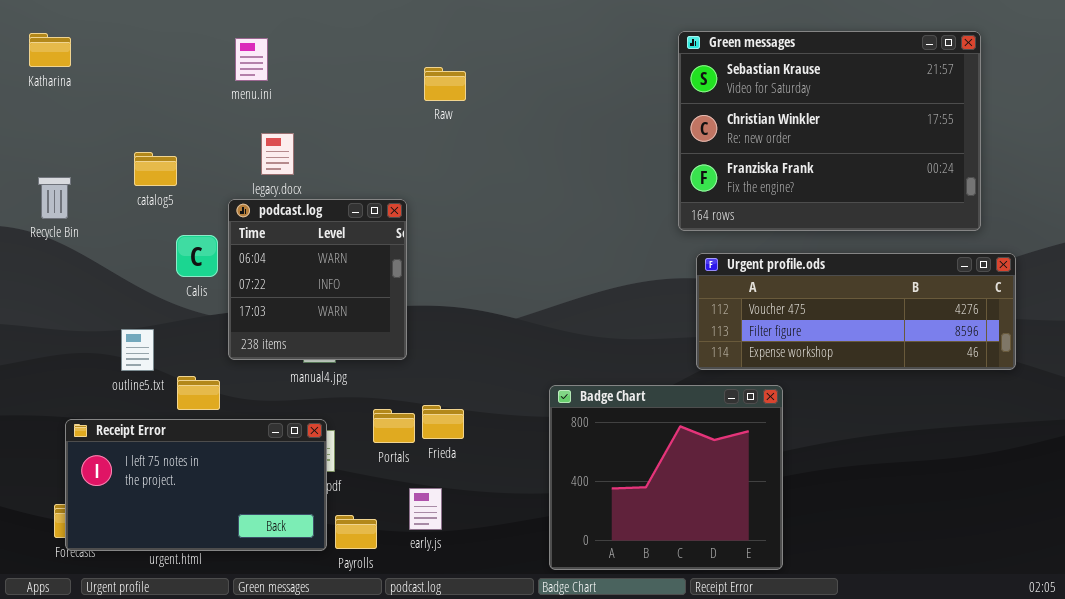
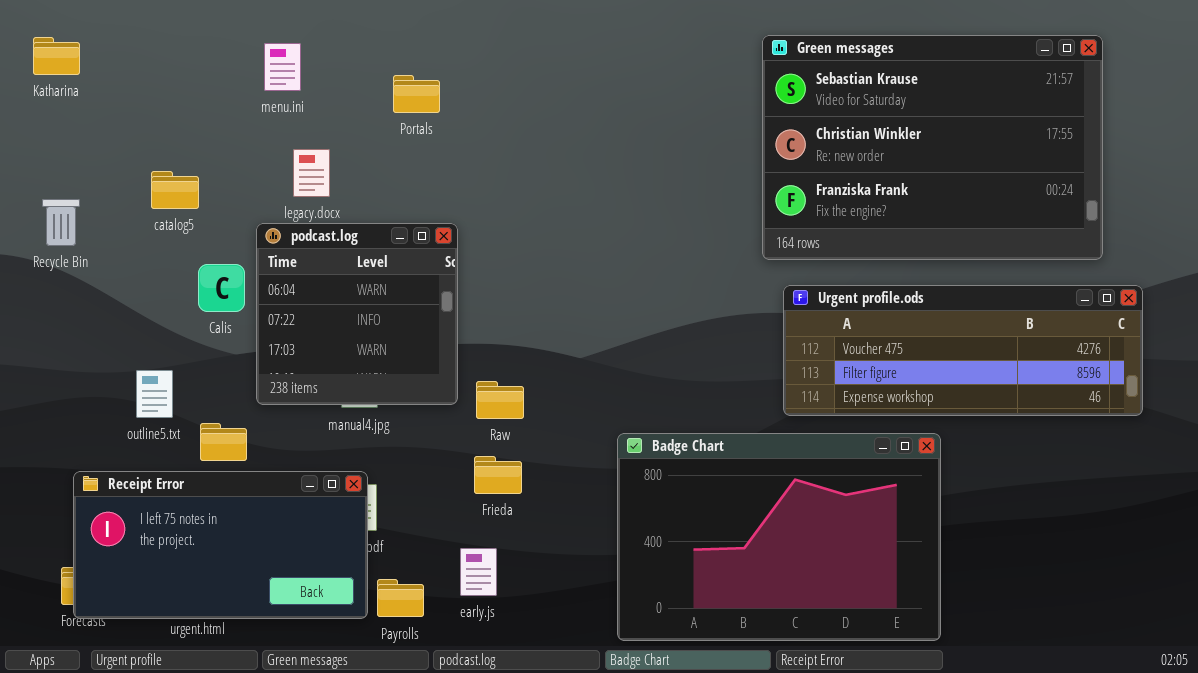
Raw: [424,67,466,101] -> [476,381,524,419], moved
Badge Chart: [549,385,783,570] -> [617,433,941,641], resized
Portals: [373,409,415,443] -> [393,75,440,113], moved

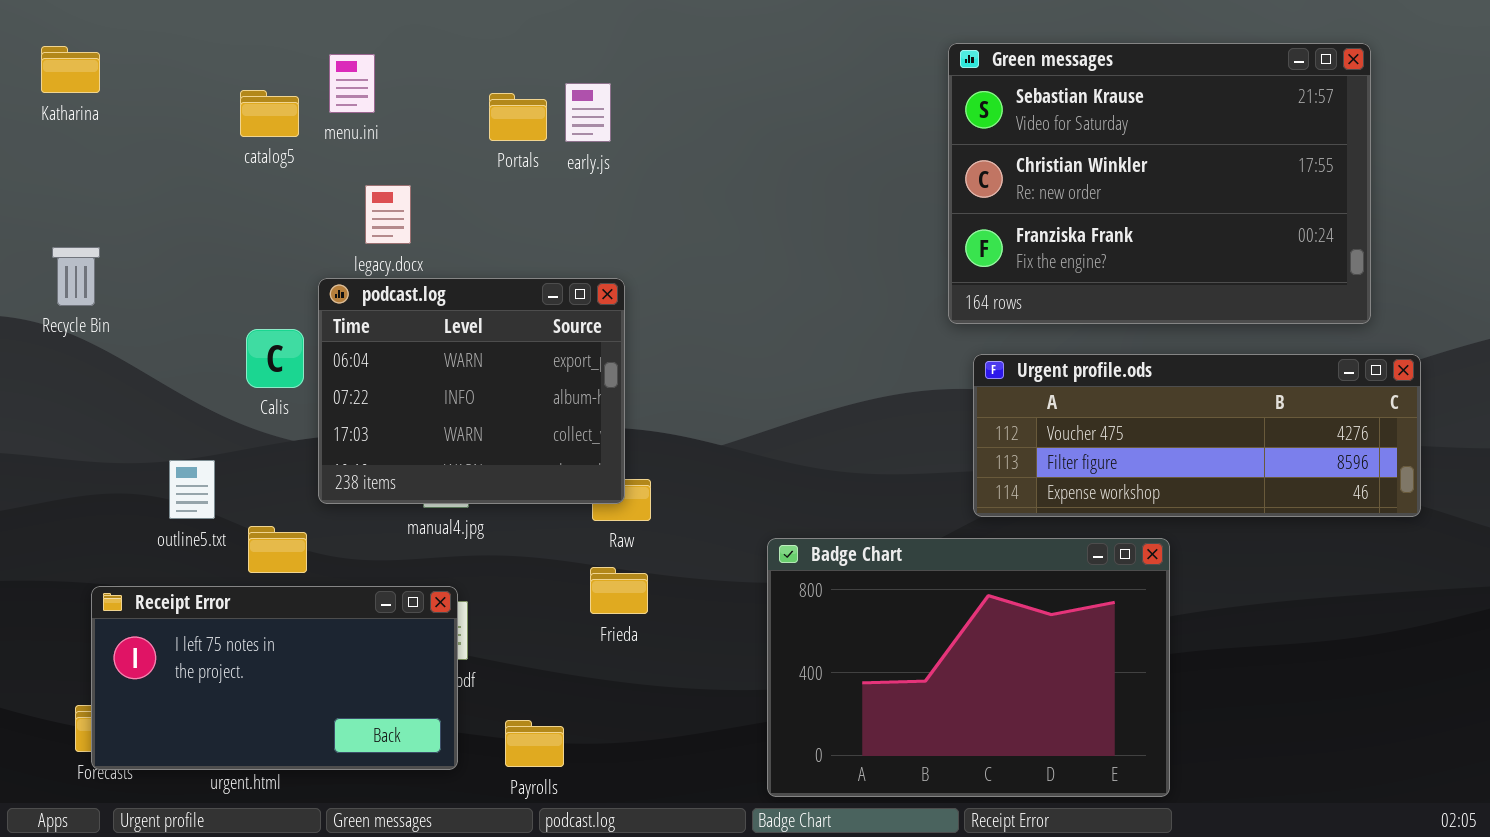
catalog5: [151,171,199,209] -> [240,90,299,137], moved
podcast.log: [256,223,458,405] -> [318,278,625,504], resized
early.js: [460,548,497,596] -> [565,83,611,142], moved
Payrolls: [377,579,424,617] -> [505,720,564,767], moved

